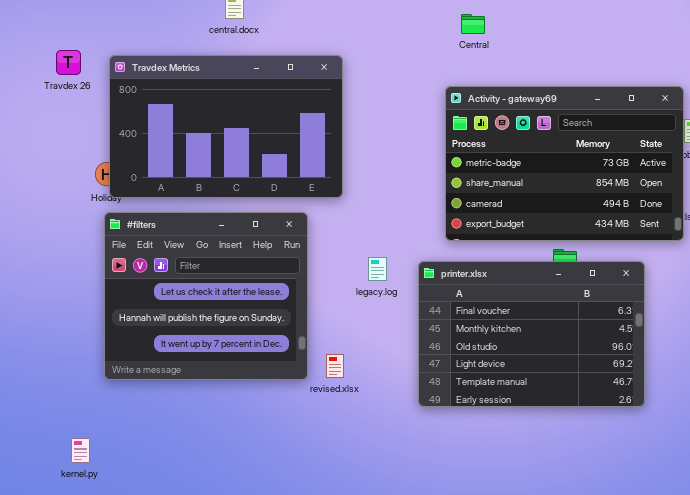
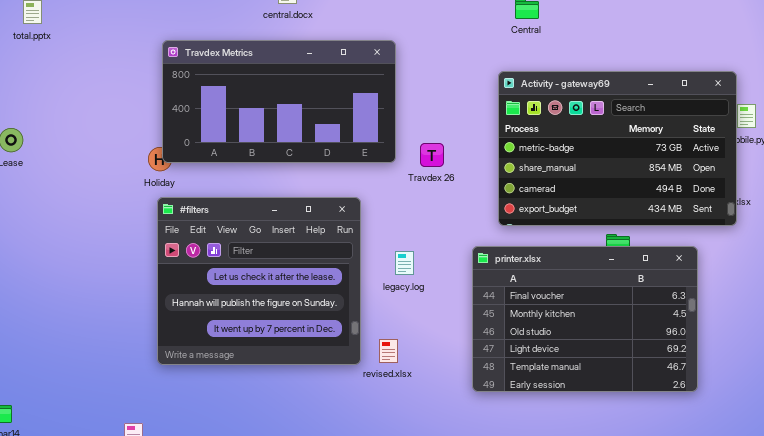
Travdex 26: [56,50,81,75] -> [420,143,444,167], moved
Travdex Metrics: [109,55,343,198] -> [162,40,396,163], resized
legacy.log: [368,257,387,281] -> [395,251,414,275], moved

